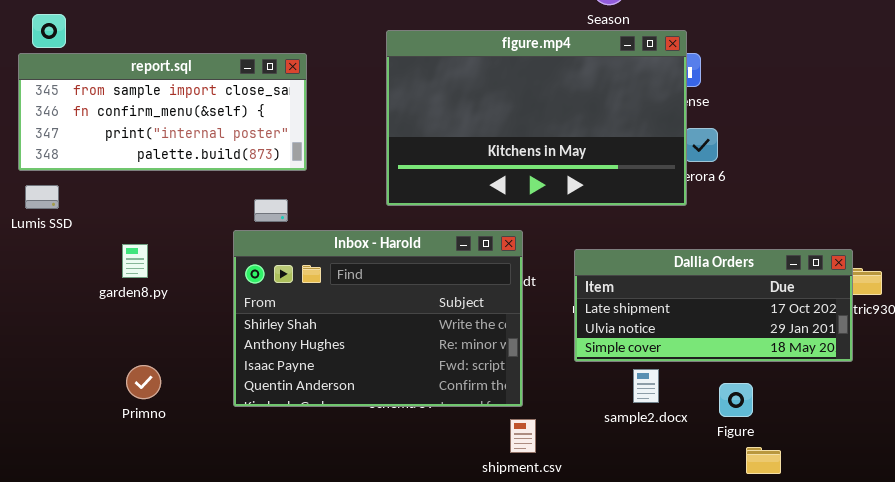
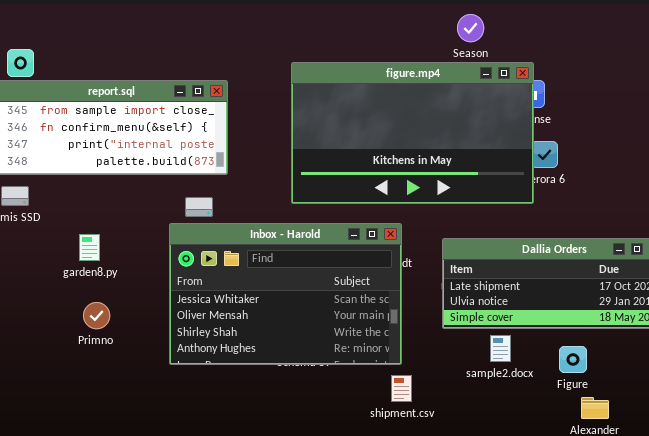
Inbox - Harold: [233,230,523,407] -> [169,223,402,365], scrolled up 2 rows
Primno: [126,365,161,399] -> [83,302,110,329], moved

